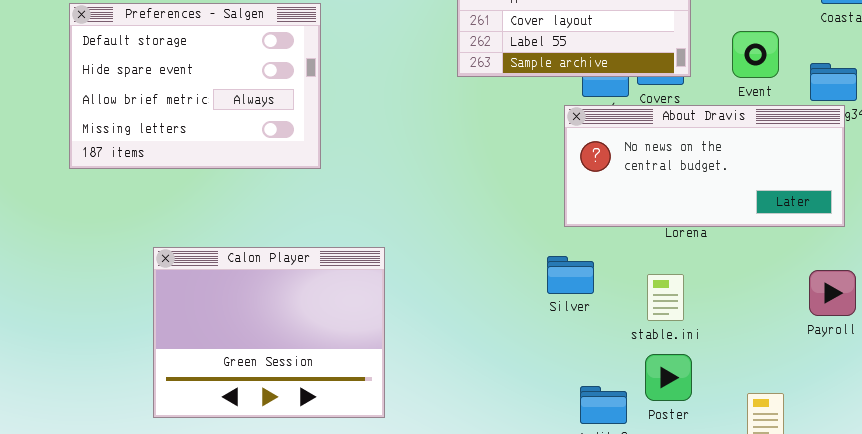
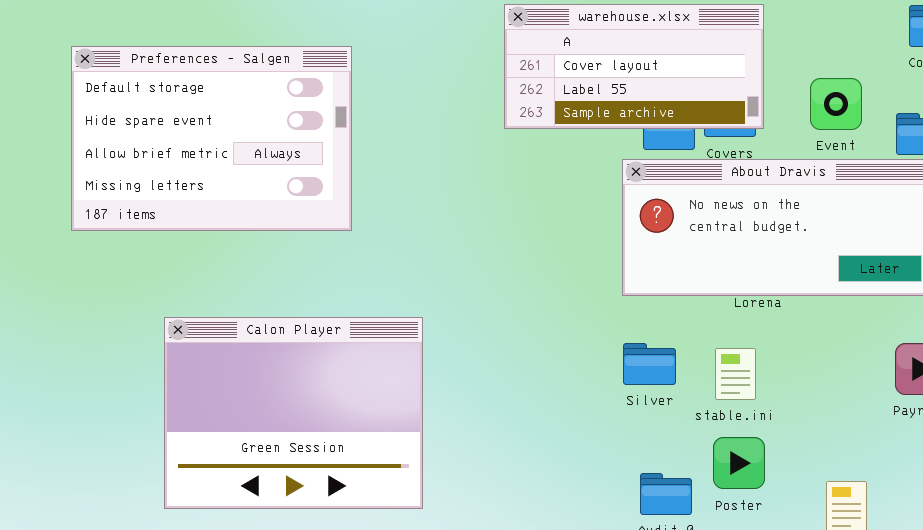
Silver: [547,256,594,294] -> [623,343,676,385], moved

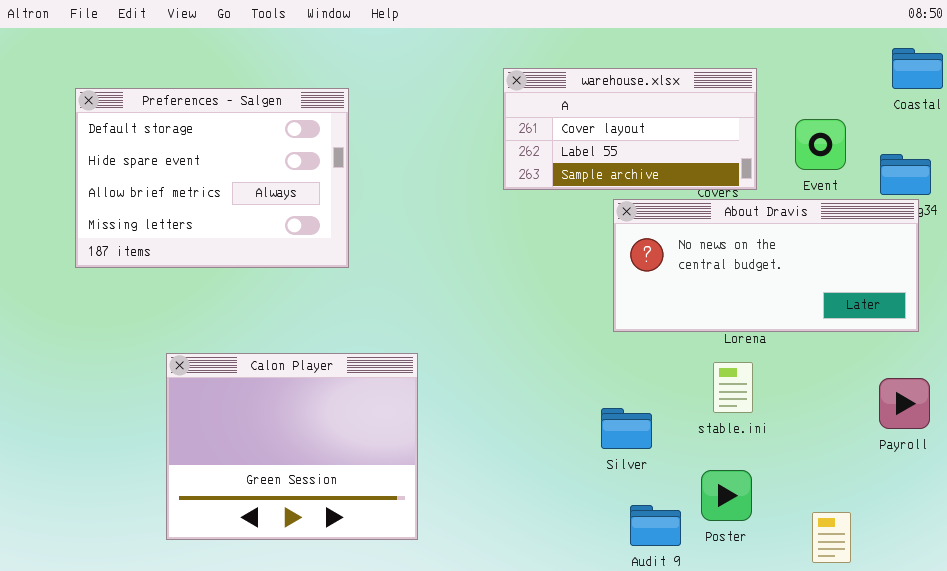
warehouse.xlsx: [504,4,764,129] -> [503,68,757,190], moved
Silver: [623,343,676,385] -> [601,408,652,449], moved
stable.ini: [715,348,756,400] -> [713,362,753,413], moved

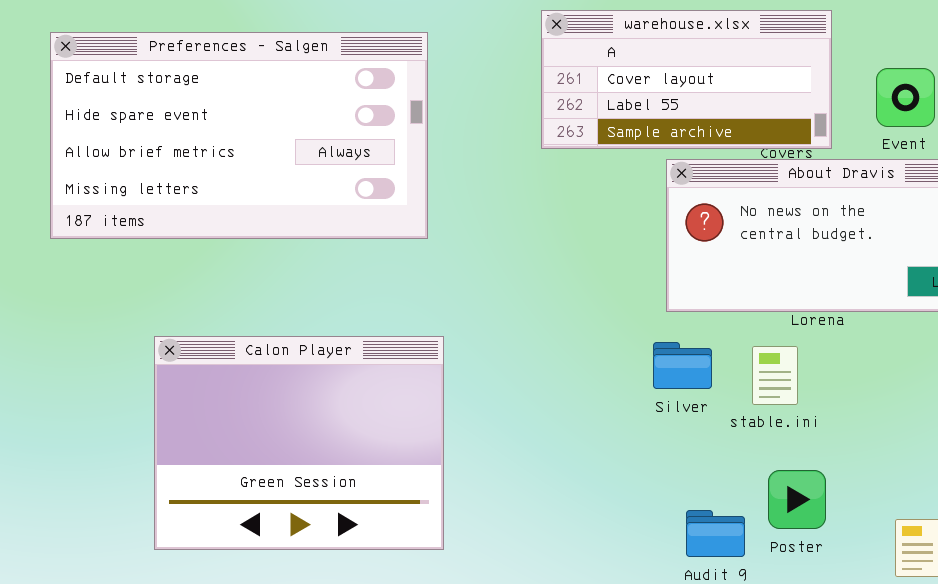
Preferences - Salgen: [75,88,349,268] -> [50,32,428,239], resized
stable.ini: [713,362,753,413] -> [752,346,798,405], moved
Silver: [601,408,652,449] -> [653,342,712,389], moved

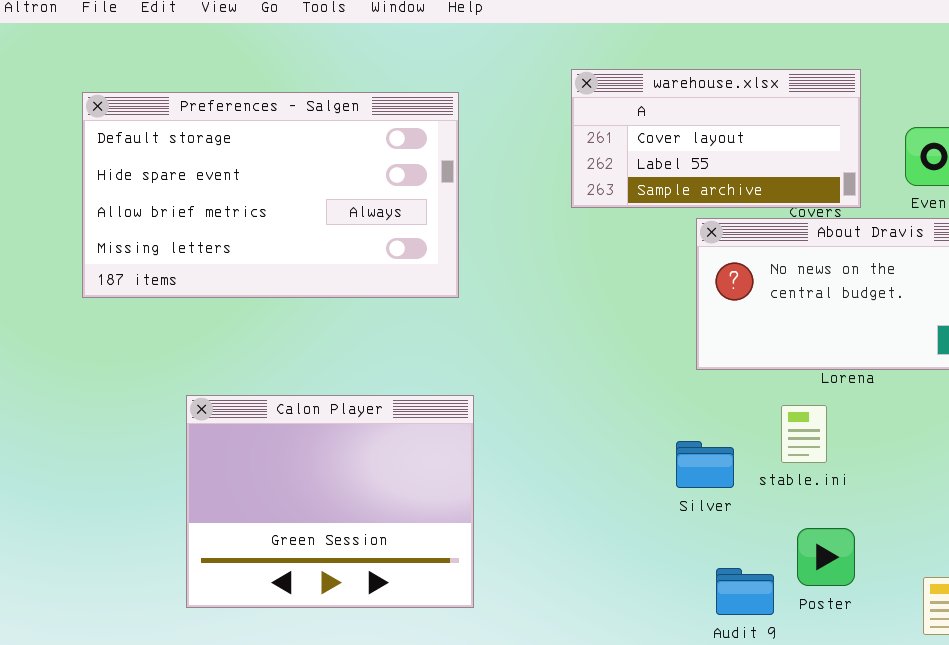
Silver: [653,342,712,389] -> [676,441,734,488], moved

